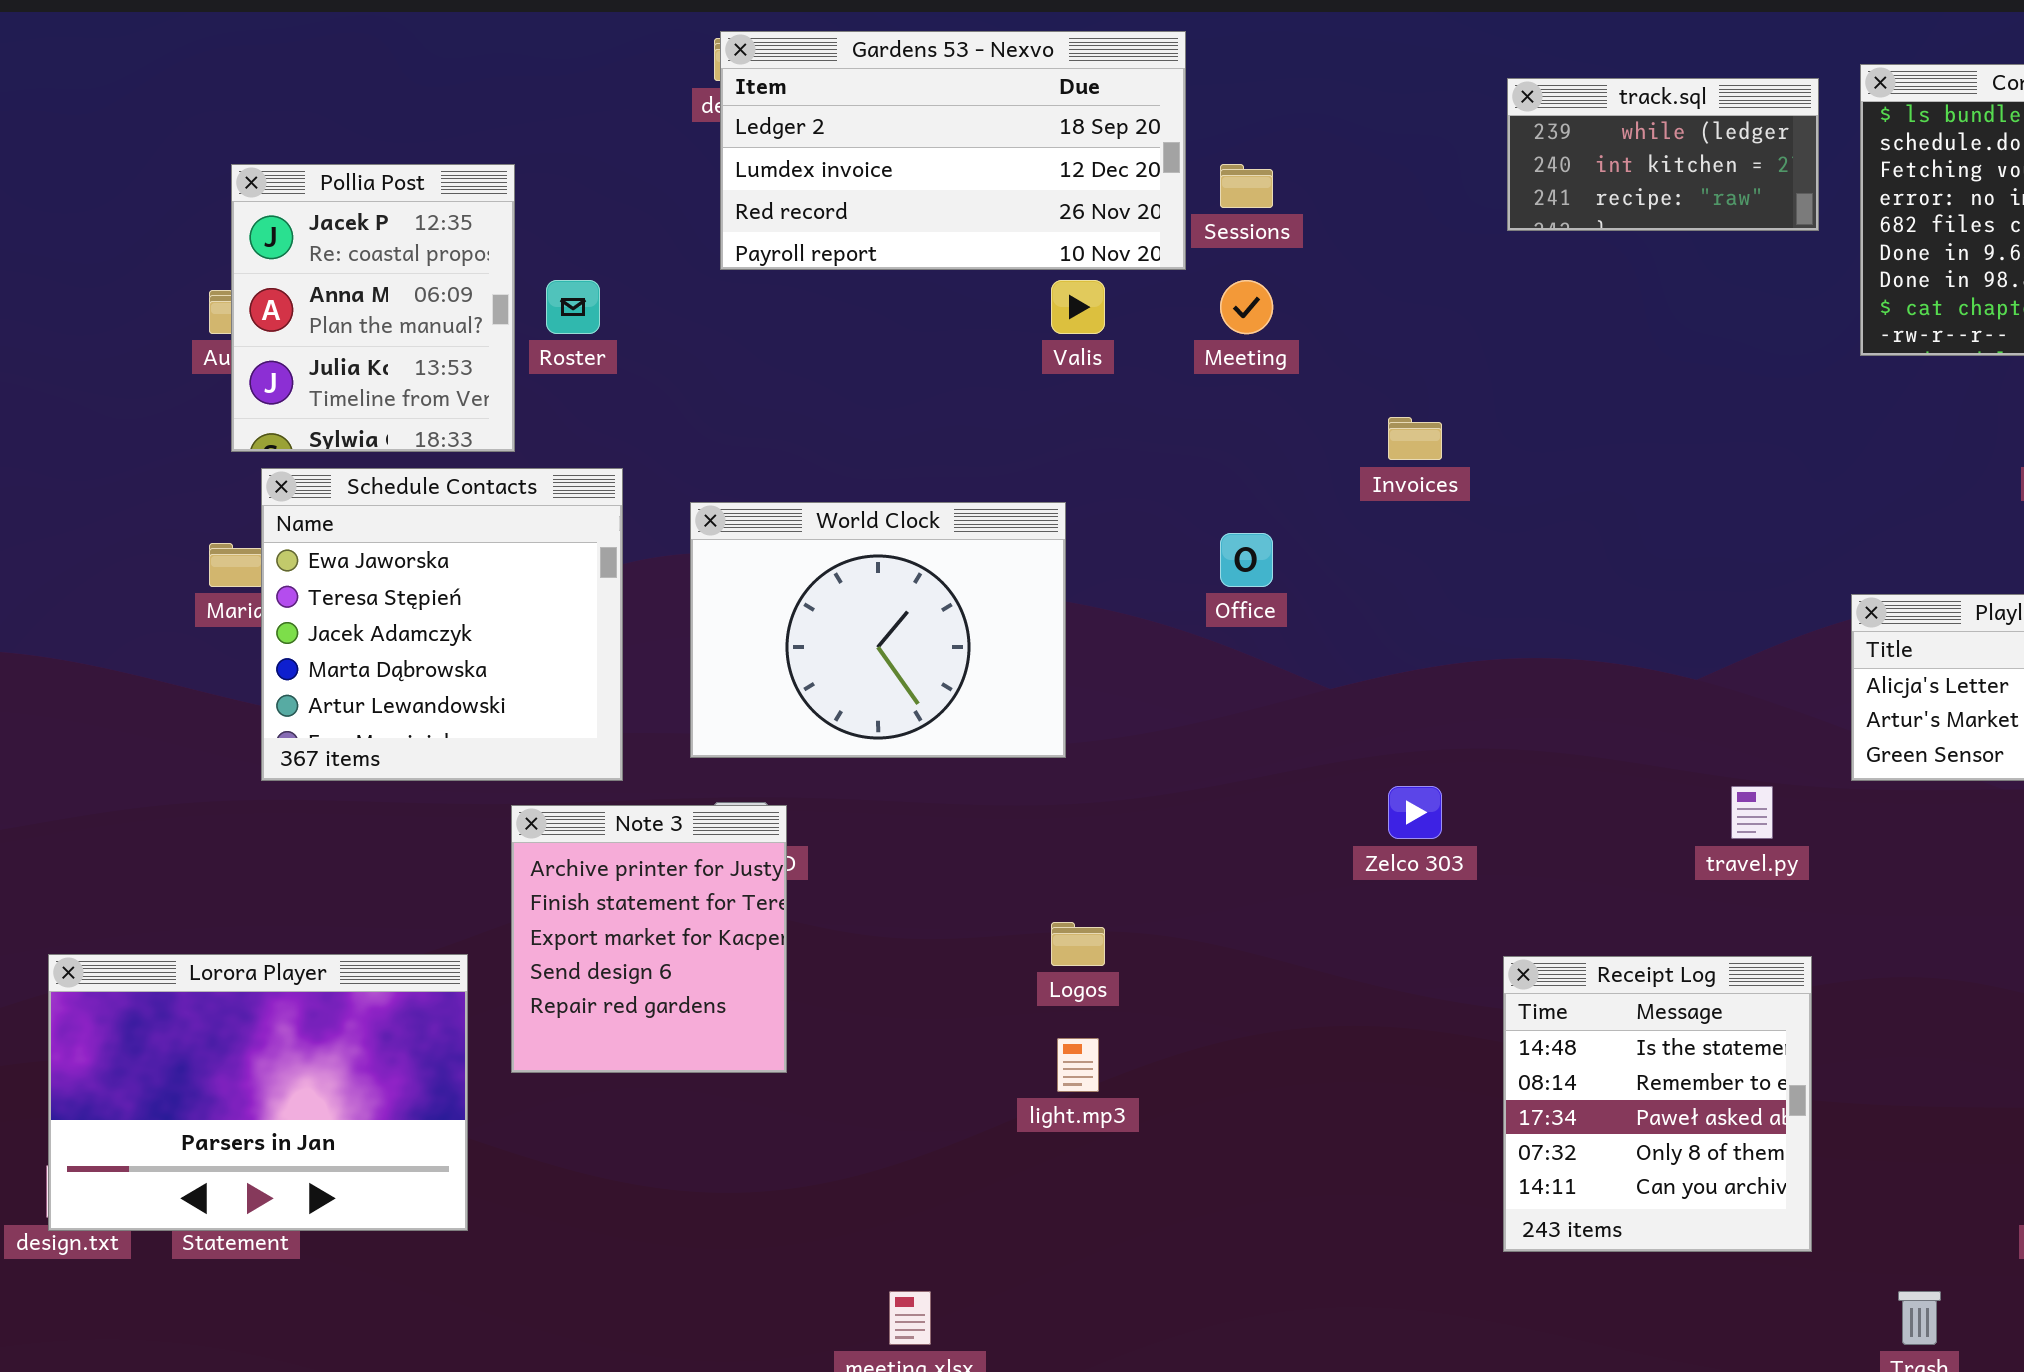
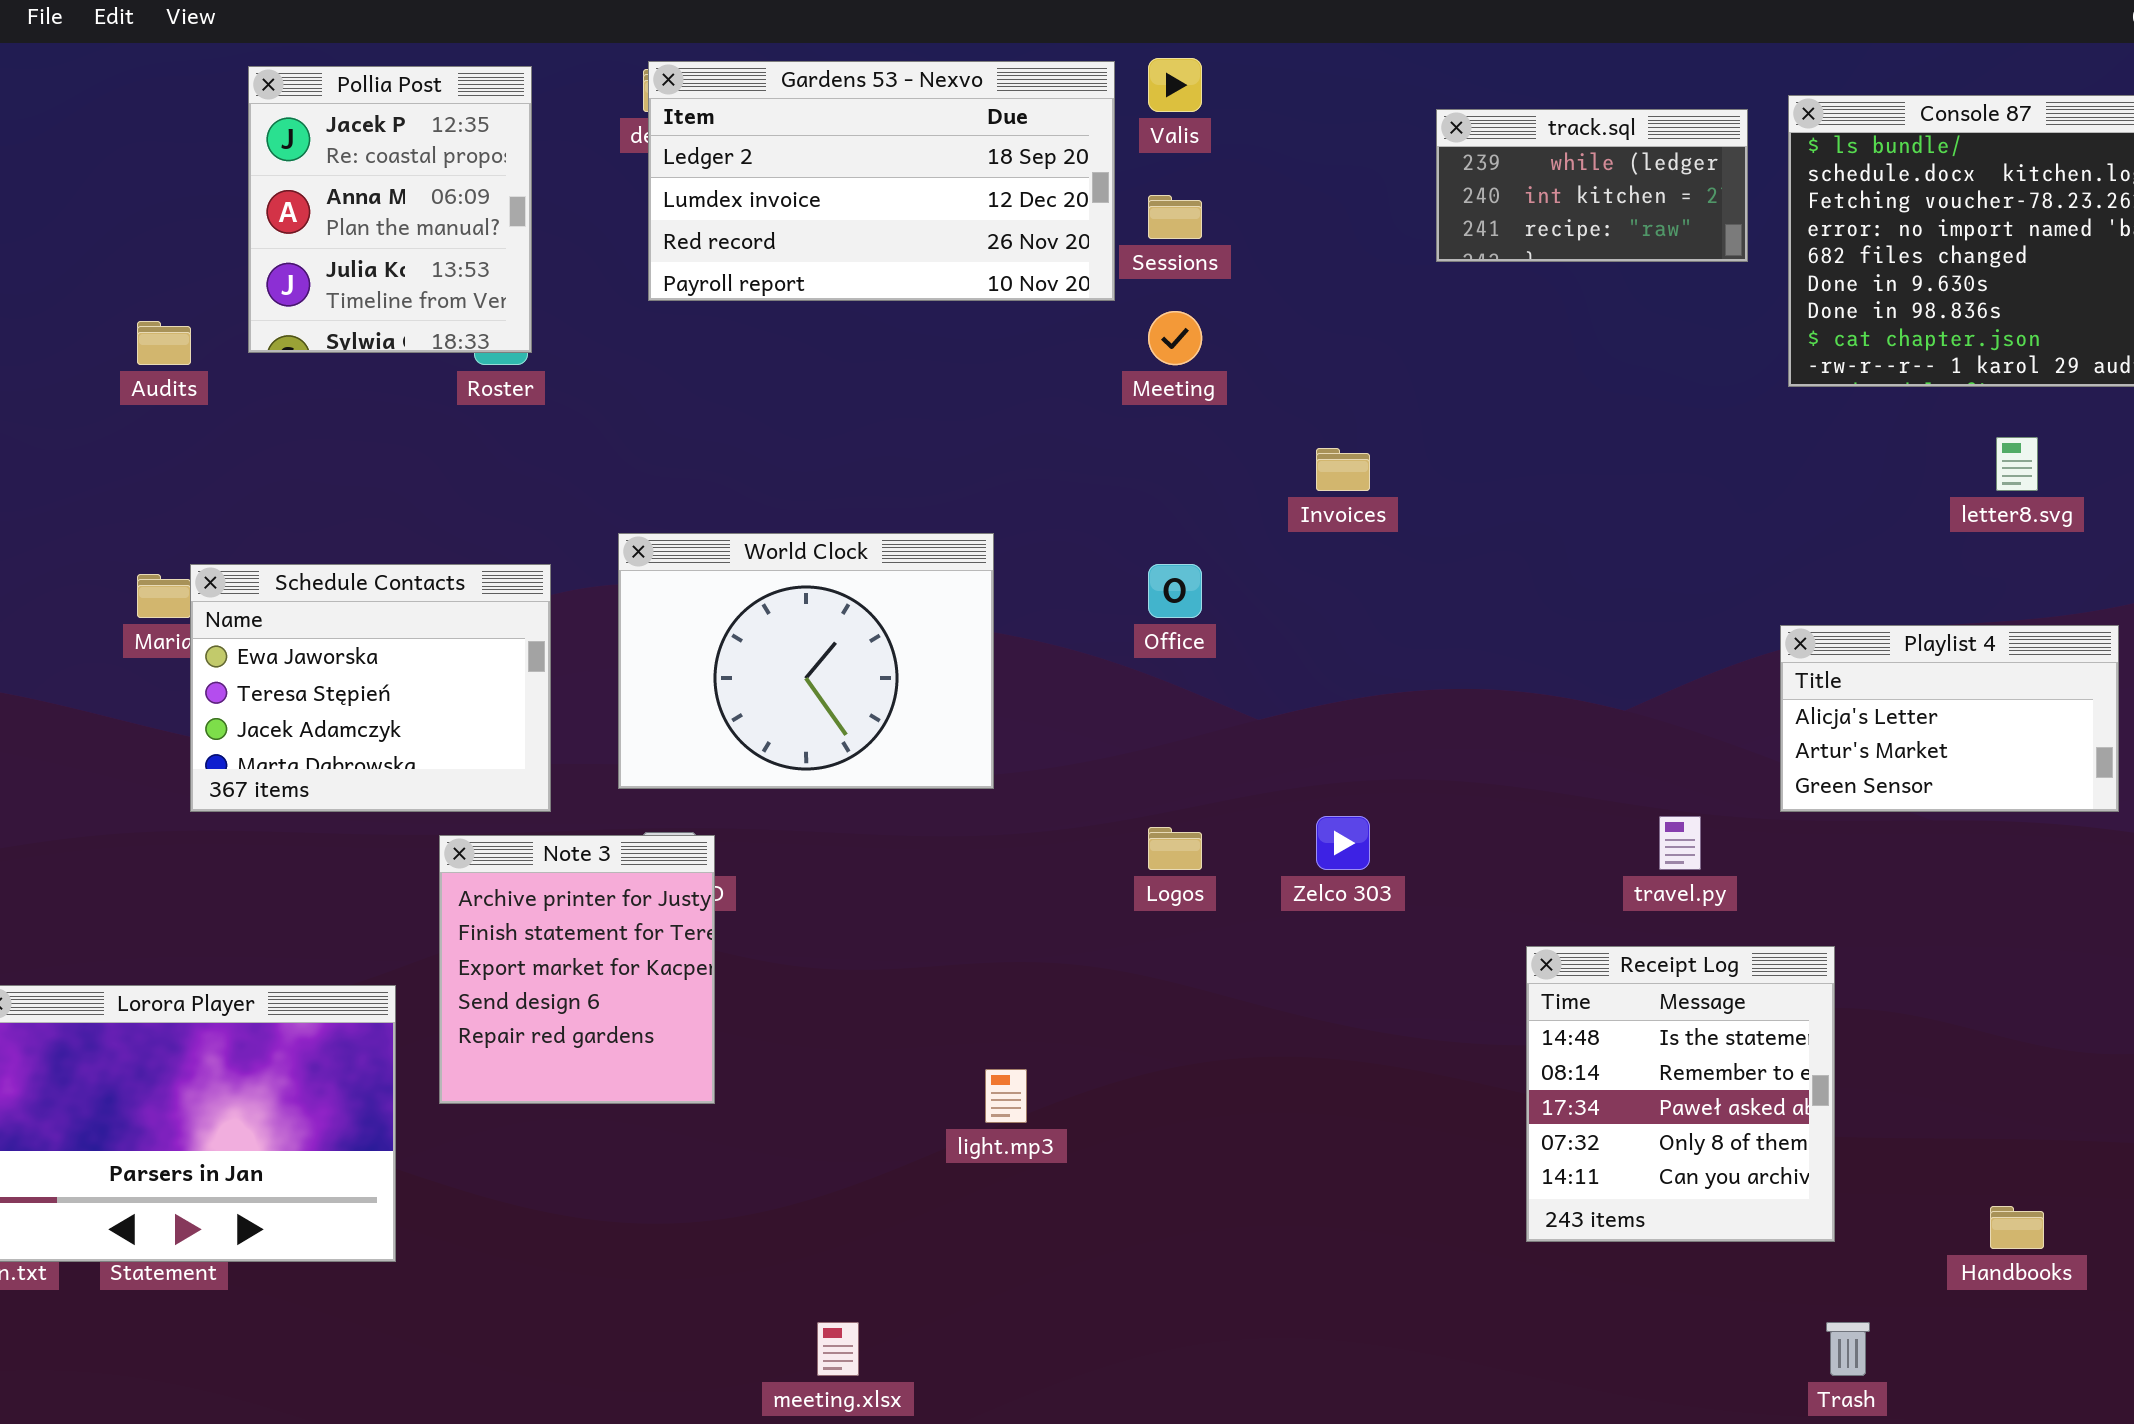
Pollia Post: [231,164,515,452] -> [248,66,532,353], moved
Valis: [1051,280,1105,334] -> [1148,58,1202,112], moved
Schedule Contacts: [261,468,623,781] -> [190,564,551,812], resized
Logos: [1051,922,1105,966] -> [1148,827,1202,870], moved
Receipt Log: [1503,956,1812,1252] -> [1526,946,1835,1242], moved

